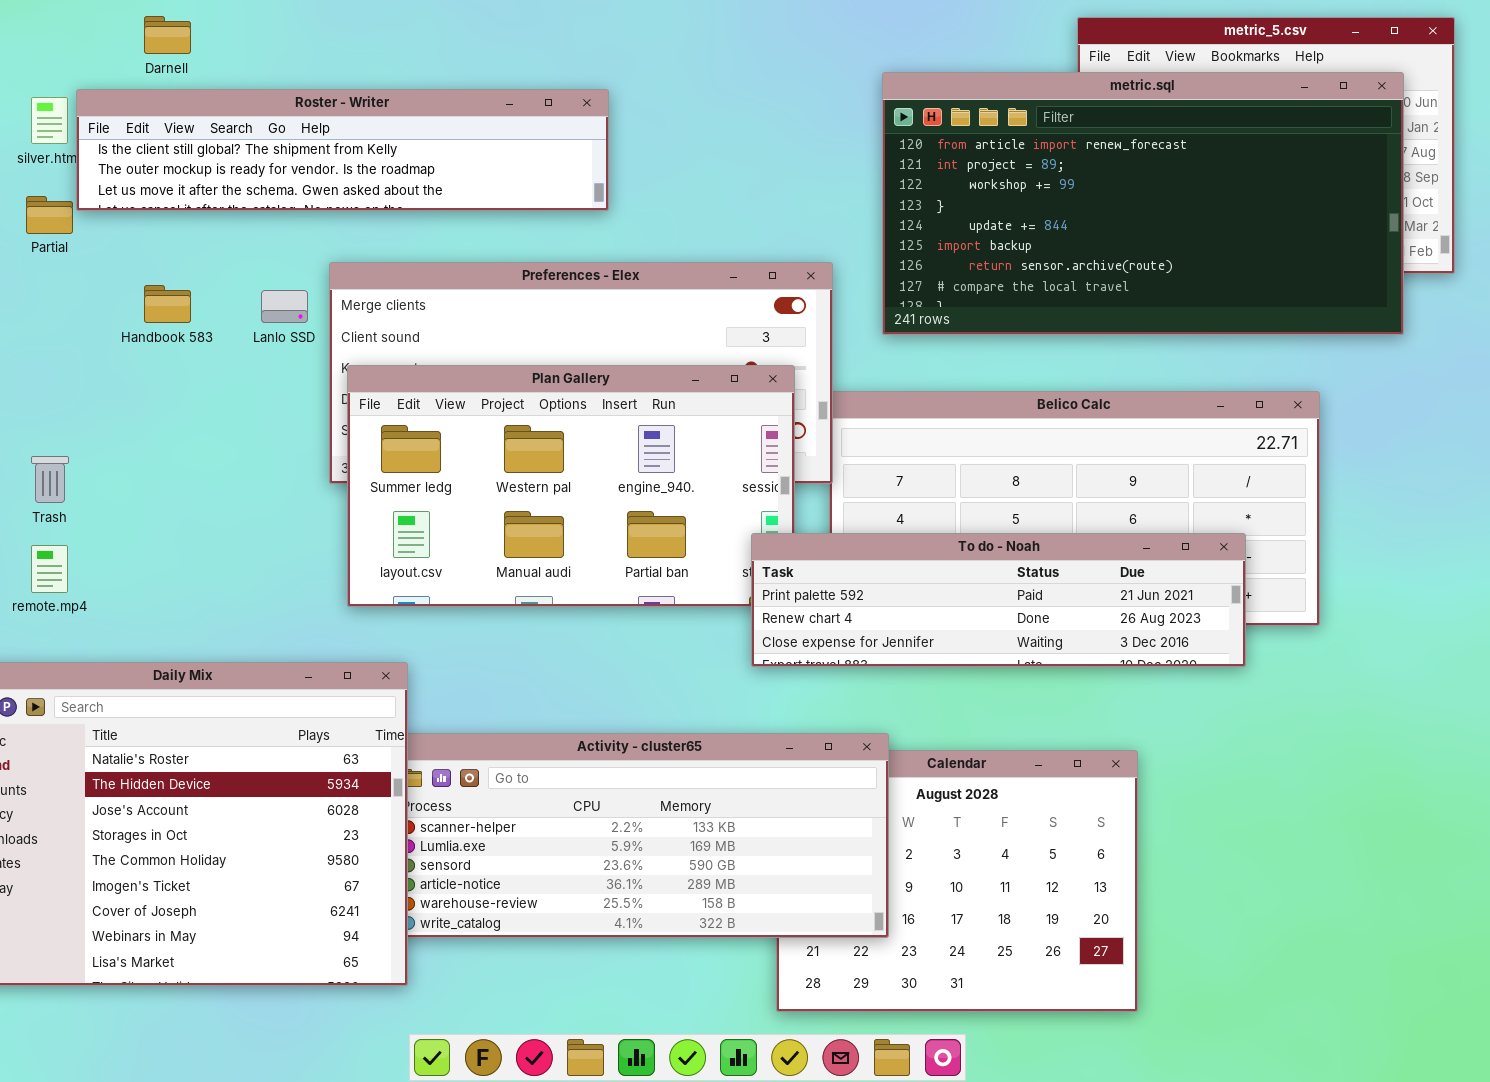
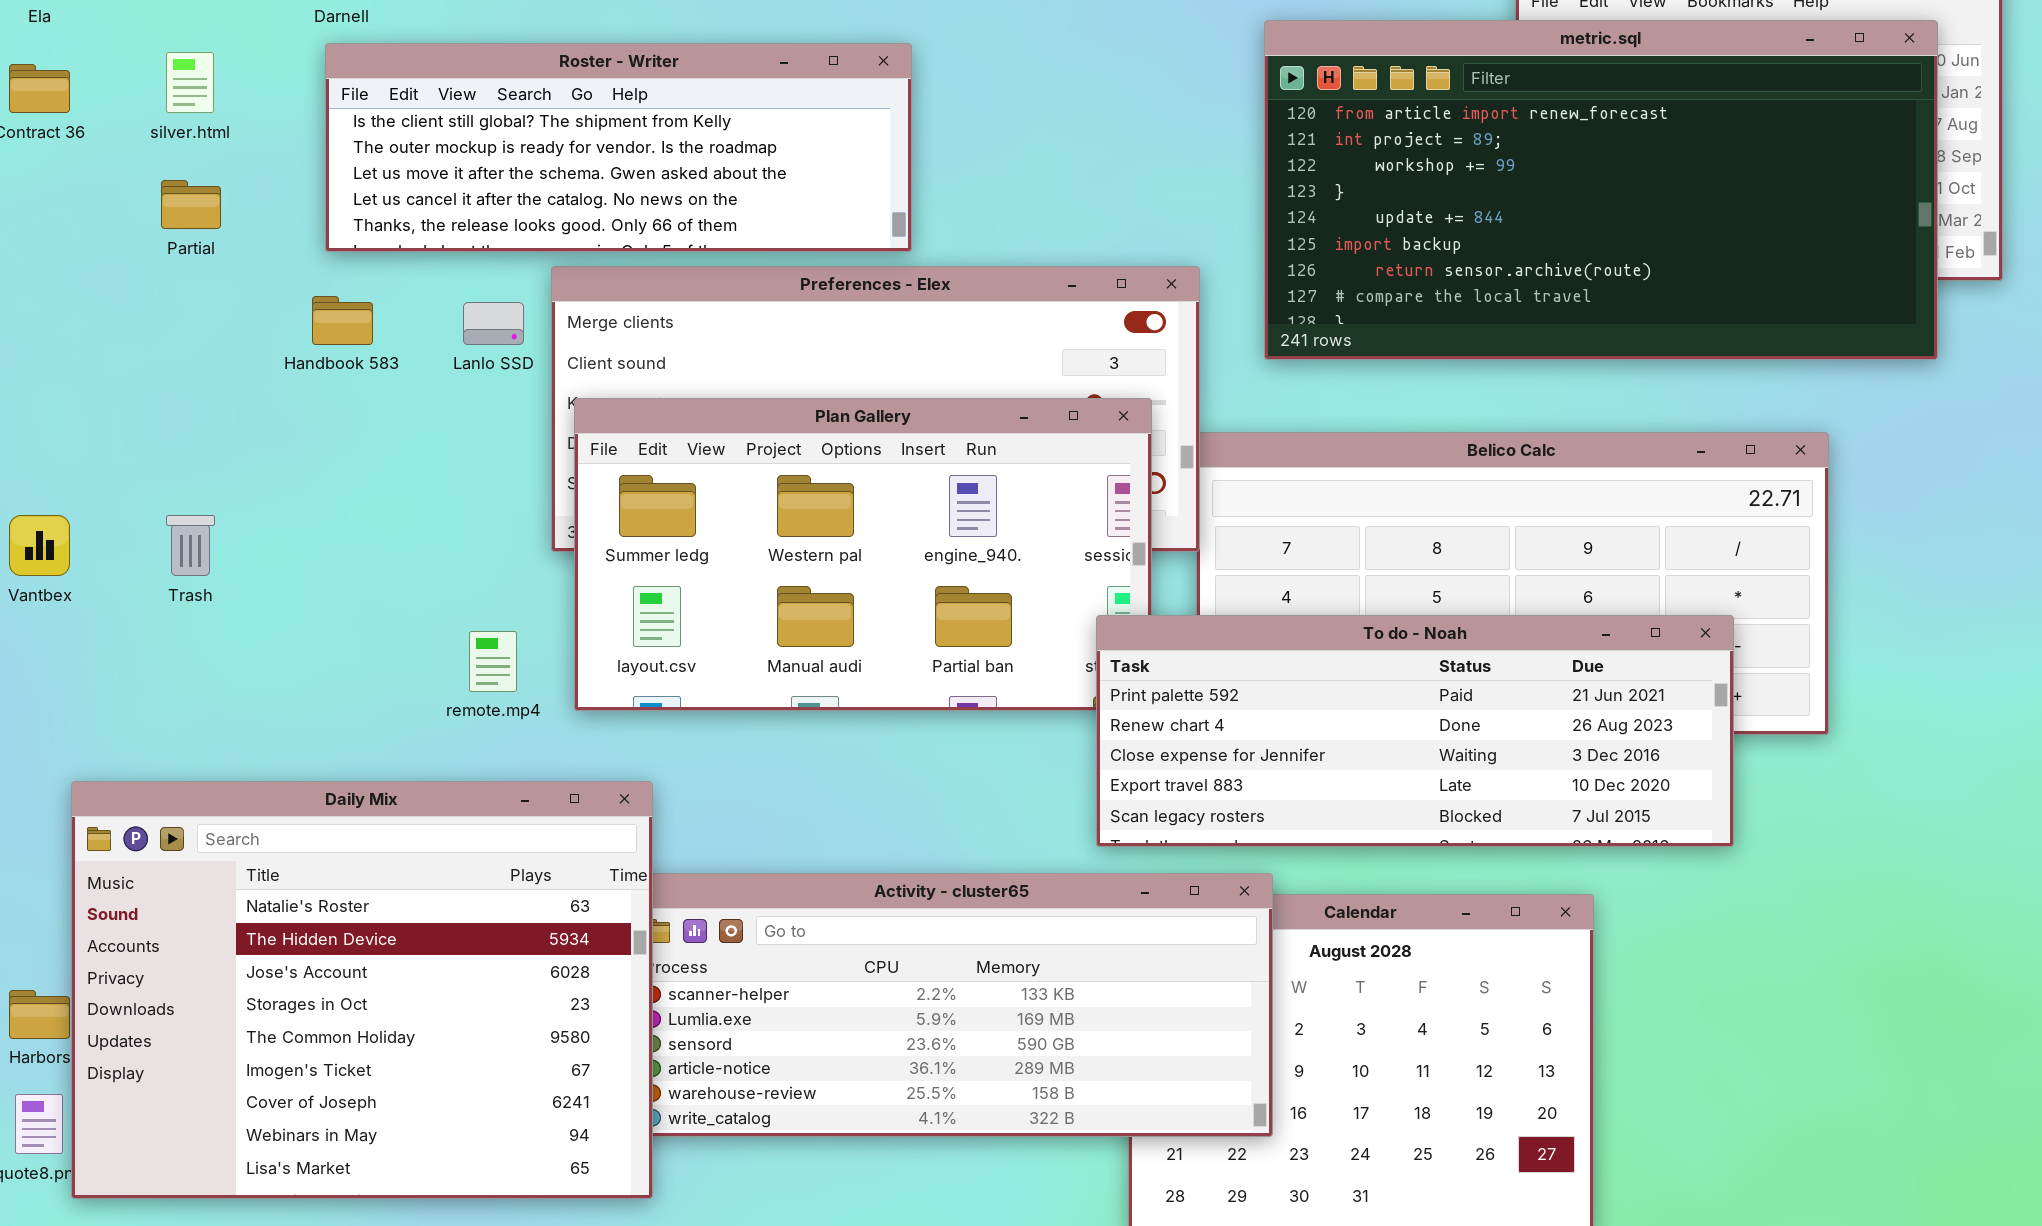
Roster - Writer: [76,89,609,211] -> [325,43,912,252], resized
To do - Noah: [751,533,1246,667] -> [1096,615,1734,847], resized
remote.mp4: [31,545,68,593] -> [469,631,517,692], moved

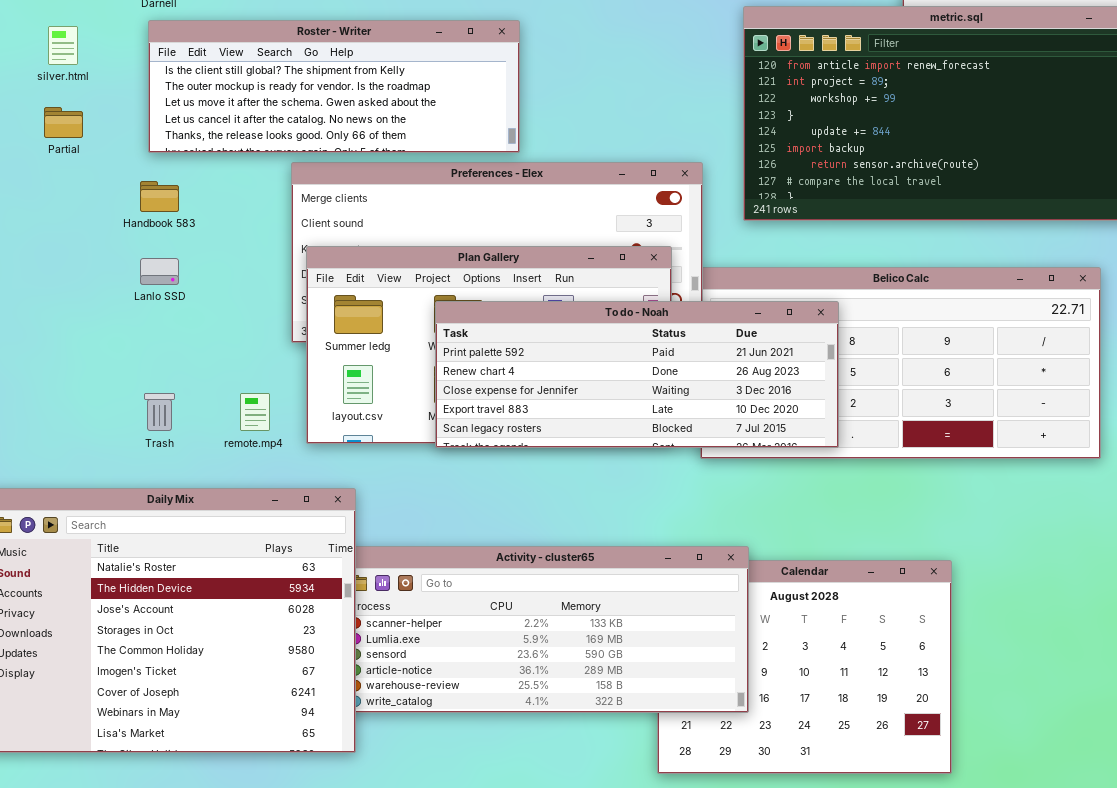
Lanlo SSD: [463,302,524,345] -> [140,258,179,285], moved
Trash: [166,515,215,576] -> [144,393,175,431], moved
To do - Noah: [1096,615,1734,847] -> [435,301,839,448], moved

